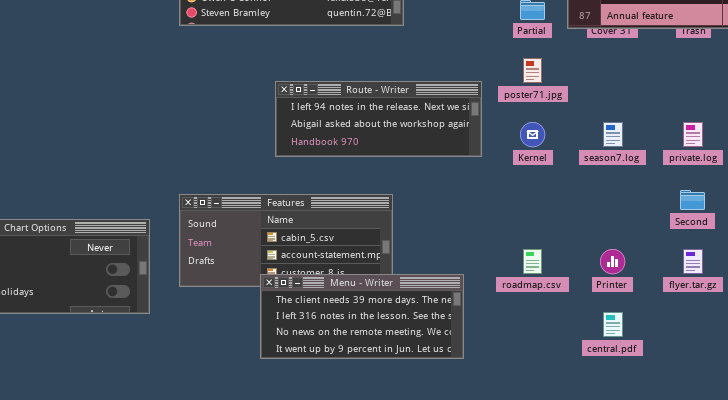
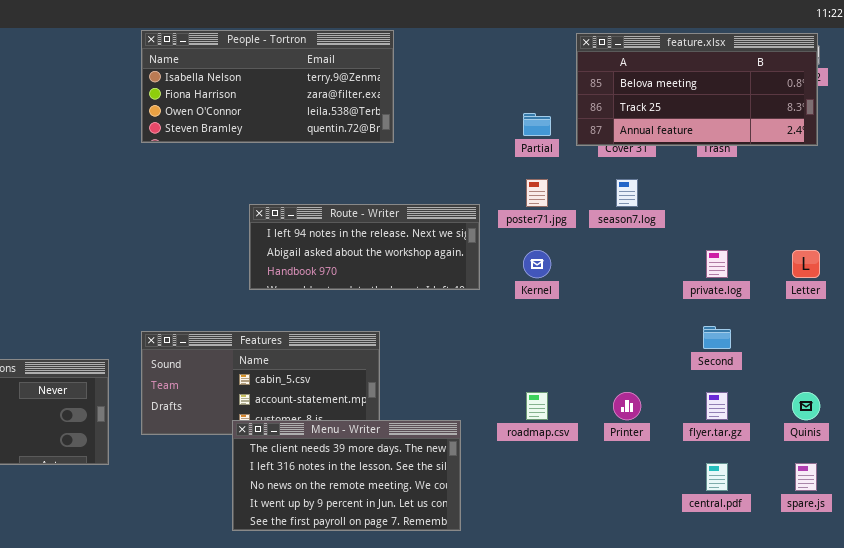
season7.log: [603,122,623,147] -> [616,179,638,207], moved
Menu - Writer: [260,274,464,359] -> [232,420,461,531], resized
central.pdf: [603,312,623,337] -> [706,463,728,491], moved

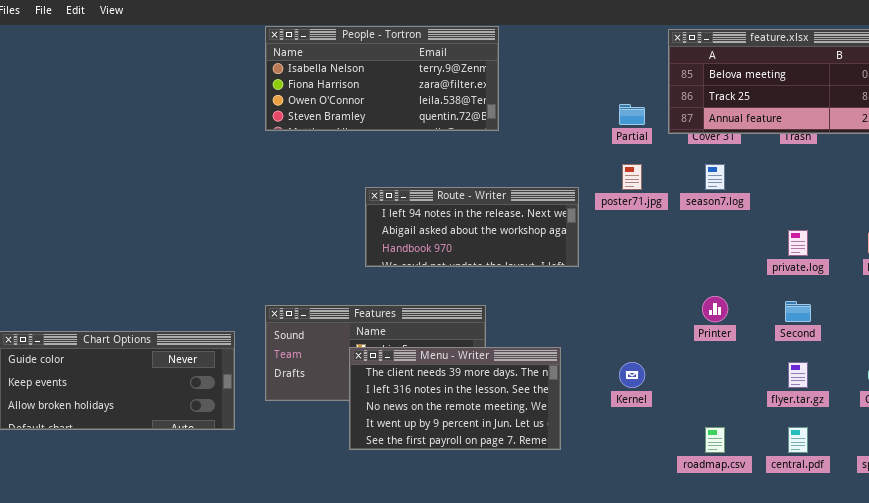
Kernel: [523,250,551,278] -> [619,362,645,388], moved
roadmap.csv: [526,392,548,420] -> [705,427,725,453], moved
Printer: [613,392,641,420] -> [702,296,728,322], moved
Menu - Writer: [232,420,461,531] -> [349,347,561,450], moved

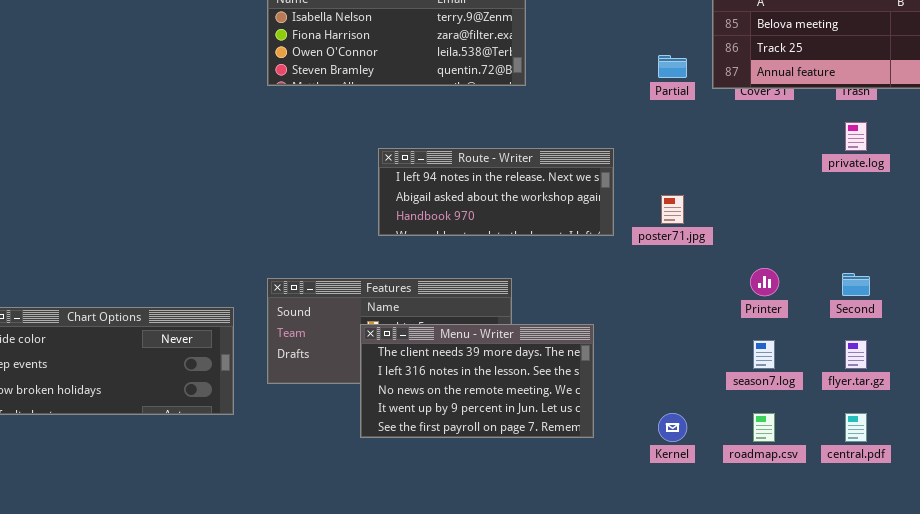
poster71.jpg: [622,164,642,190] -> [661,195,684,224], moved
season7.log: [705,164,725,190] -> [753,340,775,369], moved
private.log: [788,230,808,256] -> [845,122,867,151], moved
Kernel: [619,362,645,388] -> [658,413,687,442], moved

